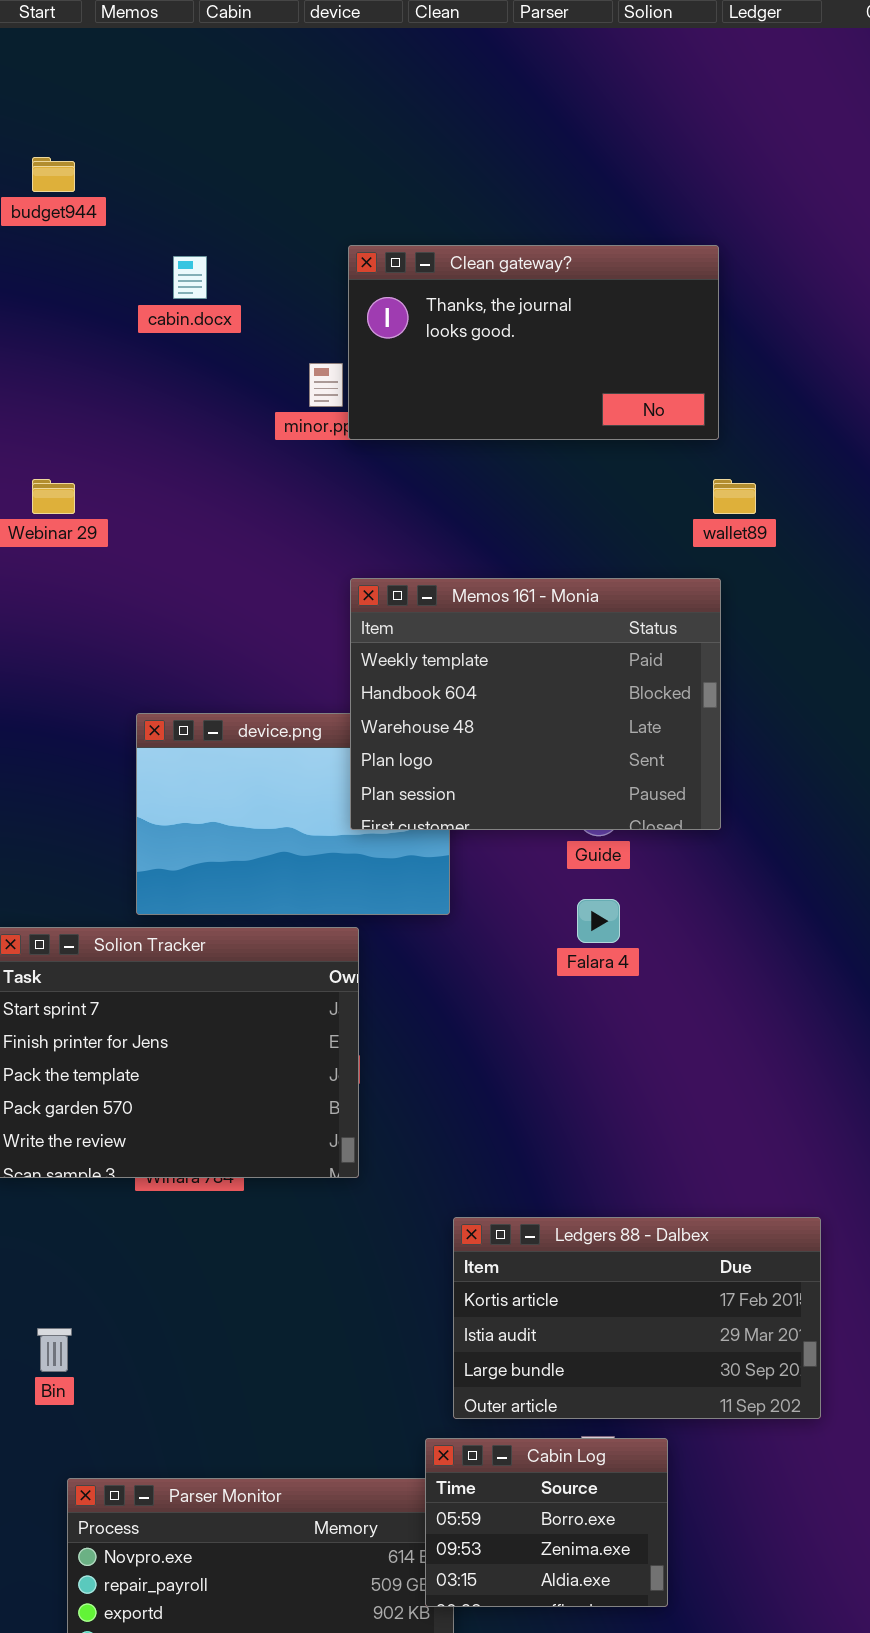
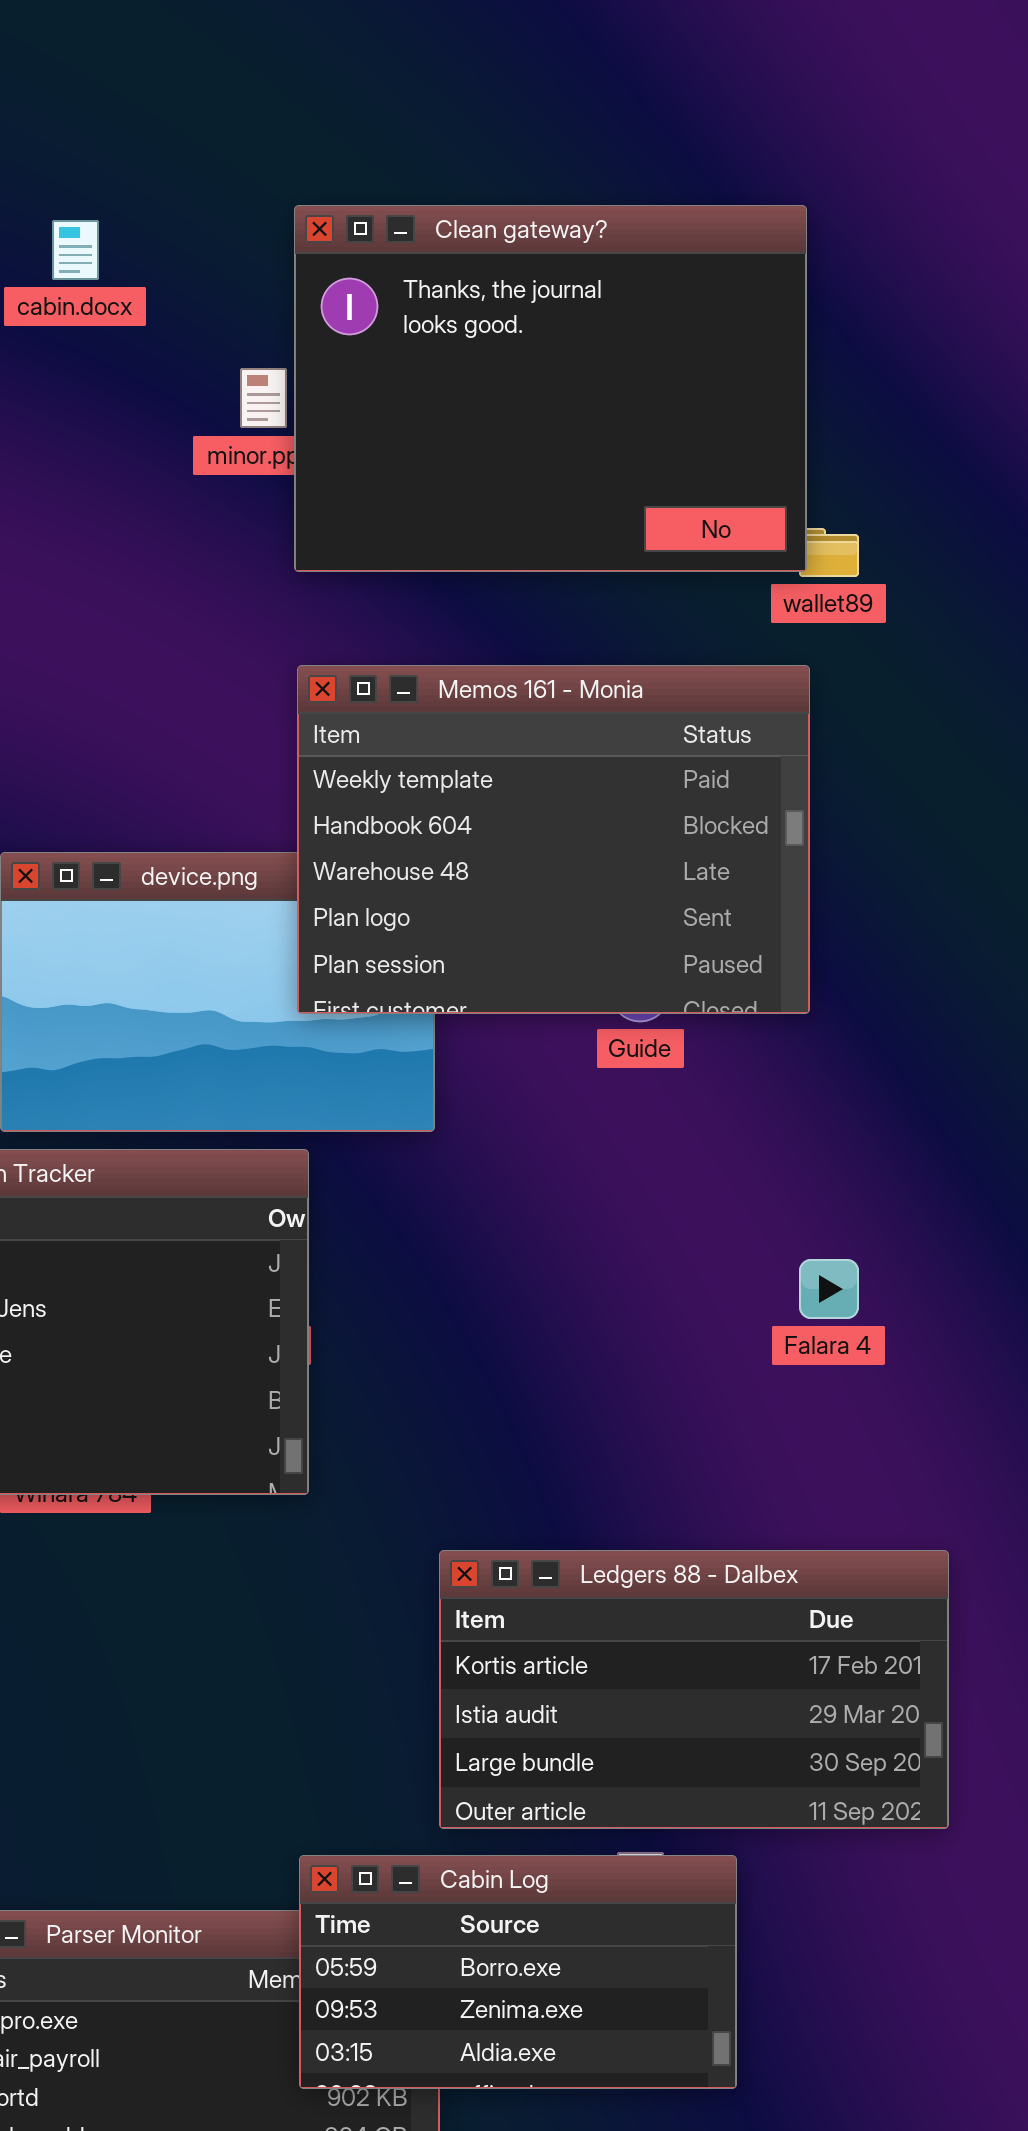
Clean gateway?: [348,245,719,440] -> [294,205,807,572], resized
Falara 4: [577,899,620,943] -> [799,1259,859,1319], moved
Cabin Log: [425,1438,668,1607] -> [299,1855,737,2089], resized

